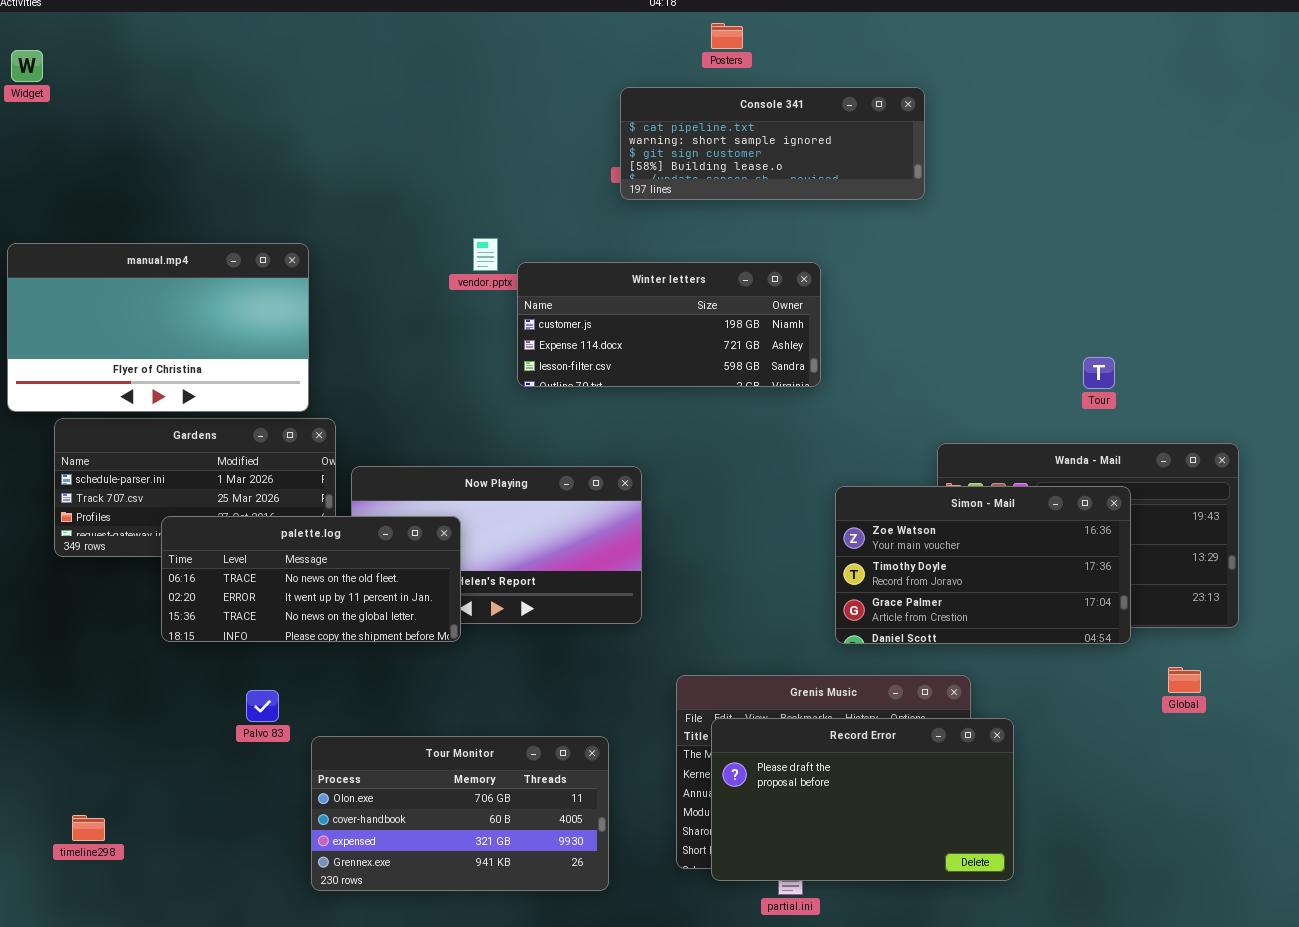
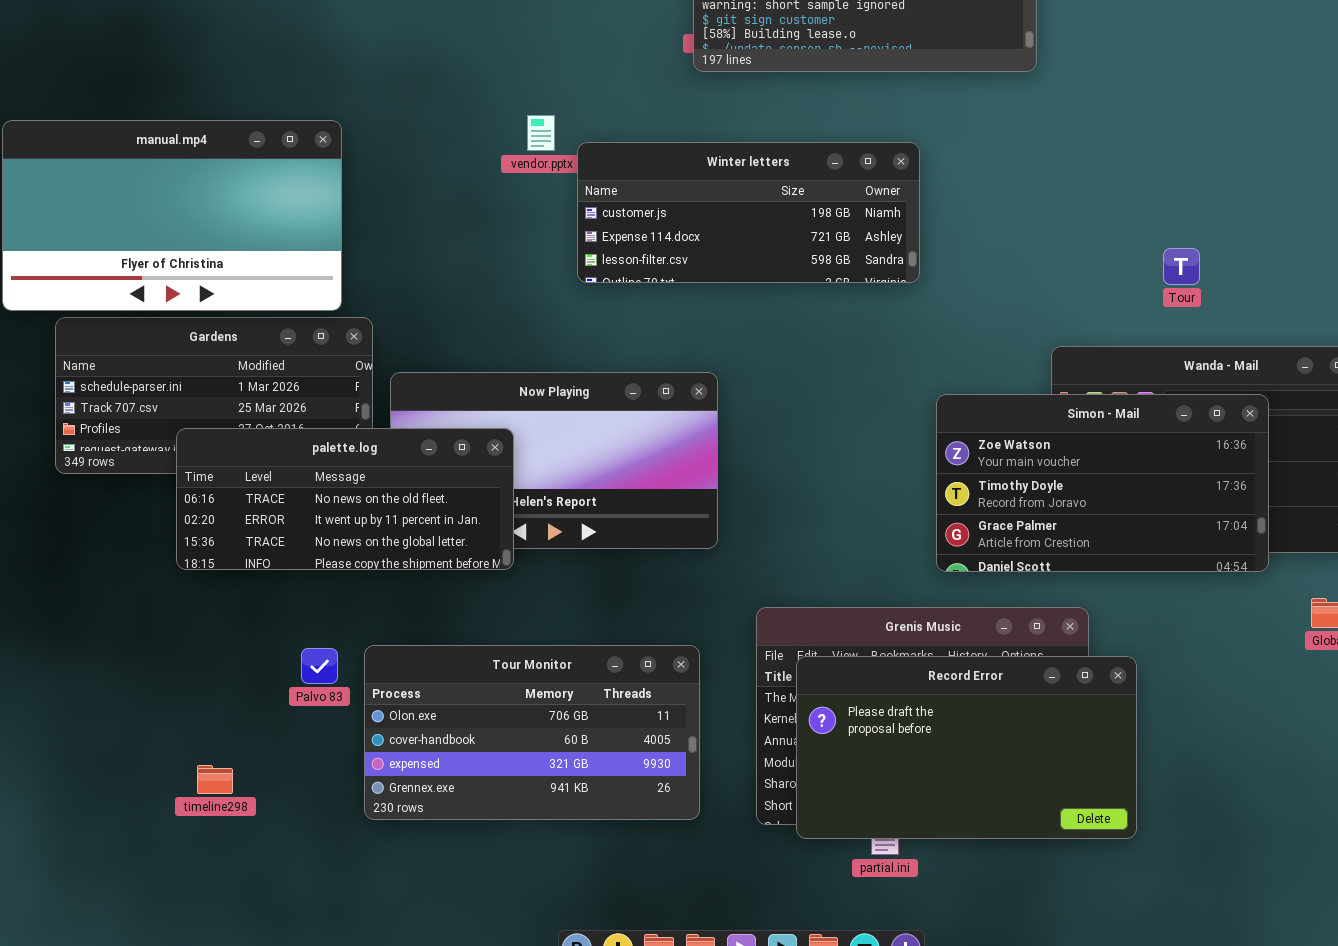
Tour: [1083,357,1115,389] -> [1163,248,1200,285], moved
Palvo 83: [246,690,279,722] -> [301,648,338,684], moved
Tour Monitor: [311,736,609,891] -> [364,645,700,820], moved
timeline298: [72,815,105,841] -> [197,765,233,794], moved

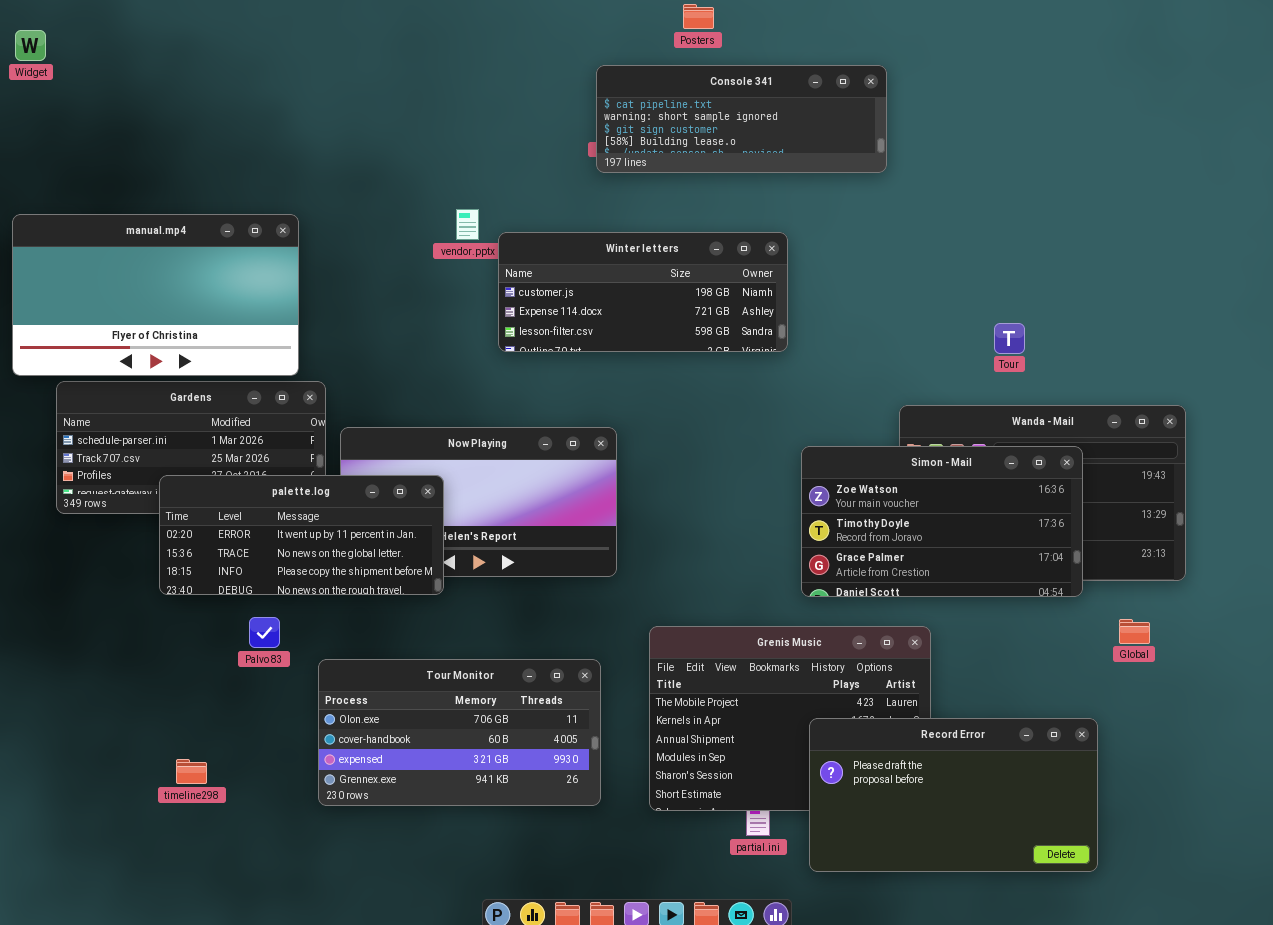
palette.log: [176,428,514,570] -> [159,475,444,595], scrolled down 1 row
Palvo 83: [301,648,338,684] -> [249,617,280,648], moved
Record Error: [796,656,1137,839] -> [809,718,1098,872], moved

